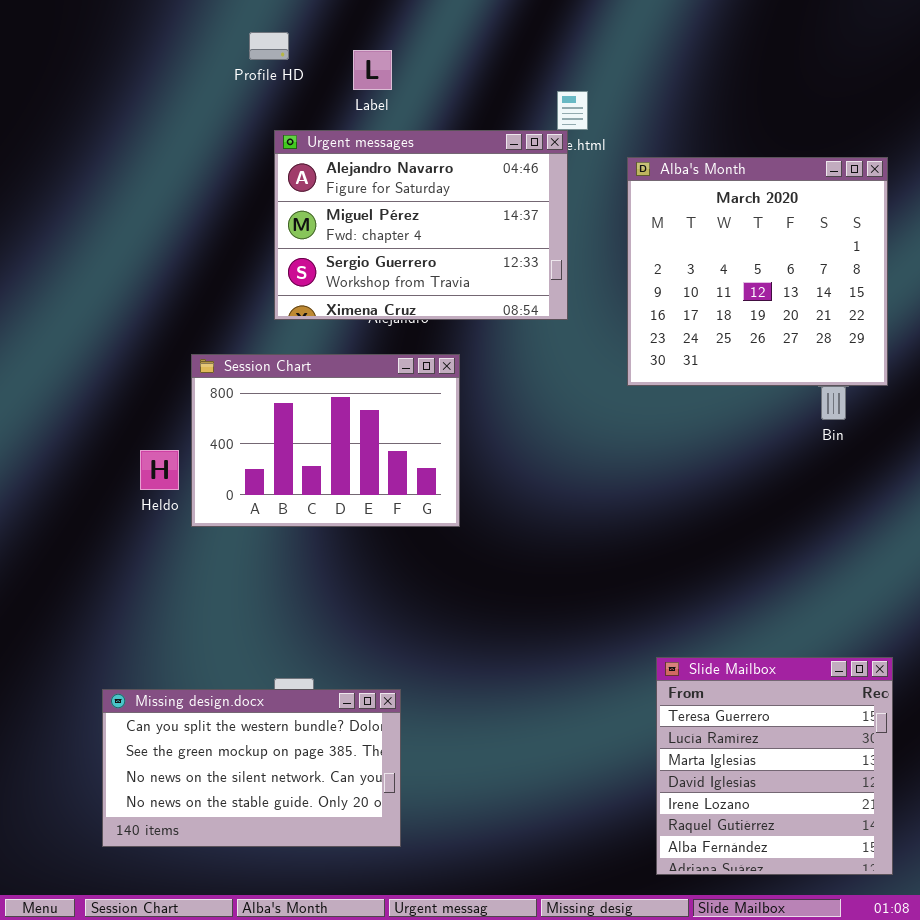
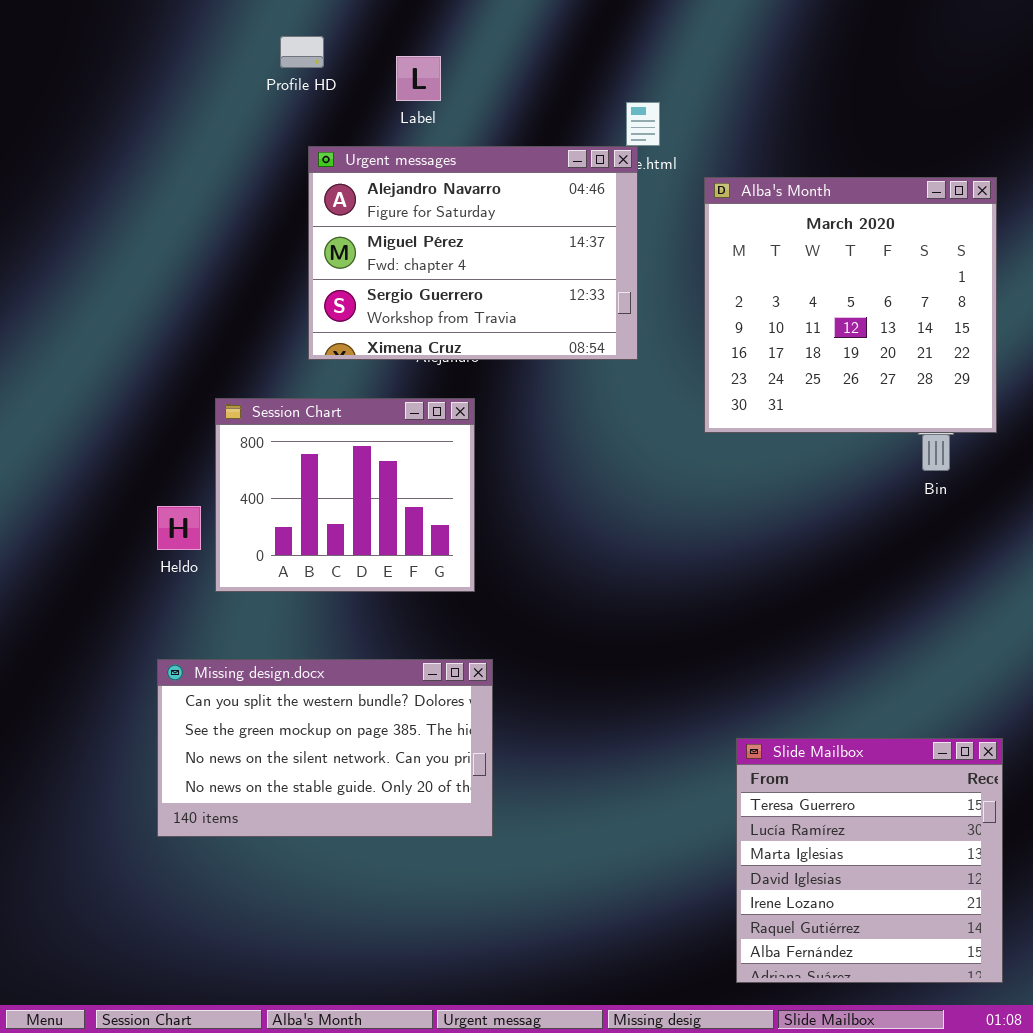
Session Chart: [191,354,460,527] -> [215,398,475,592], resized
Missing design.docx: [102,689,401,847] -> [157,659,493,837], moved

